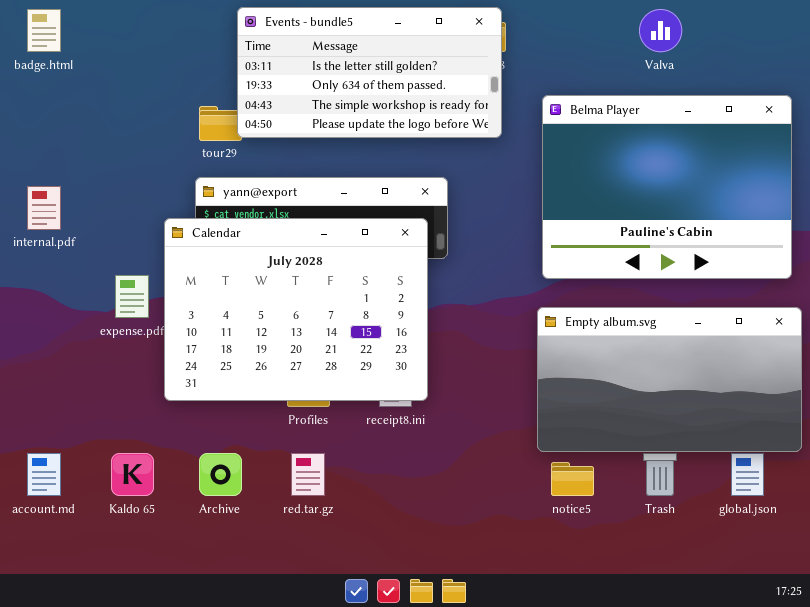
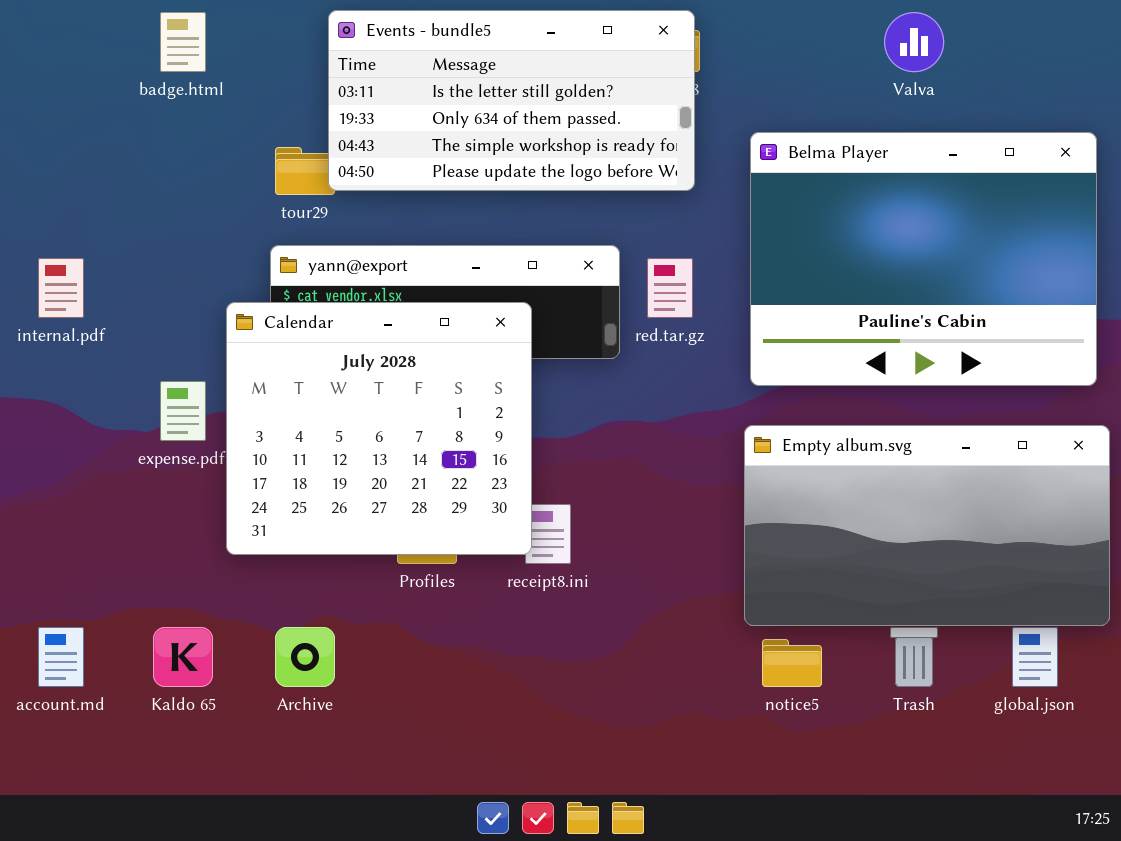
badge.html: [27,9,61,52] -> [160,12,206,72], moved
Calendar: [164,218,428,401] -> [226,302,532,555], resized
red.tar.gz: [291,453,325,496] -> [647,258,693,318], moved

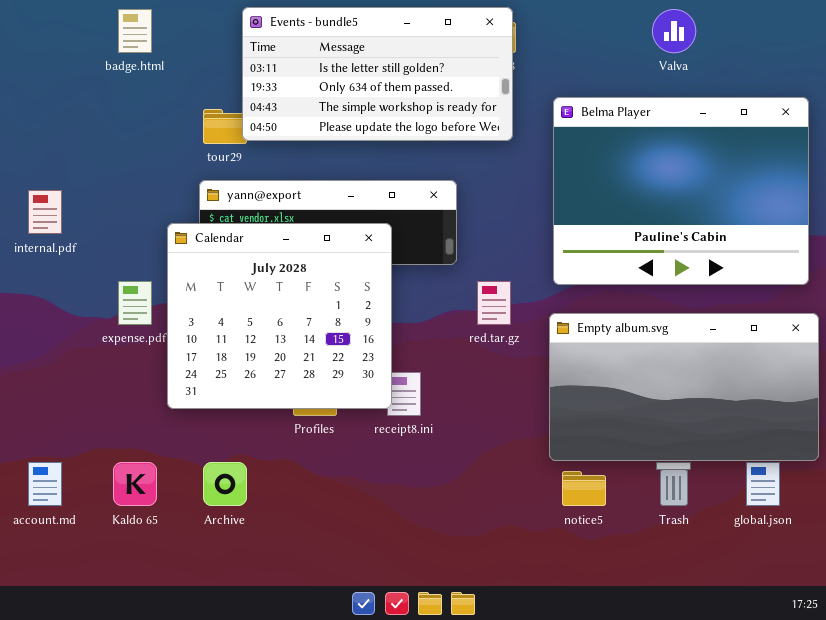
red.tar.gz: [647,258,693,318] -> [477,281,511,325], moved

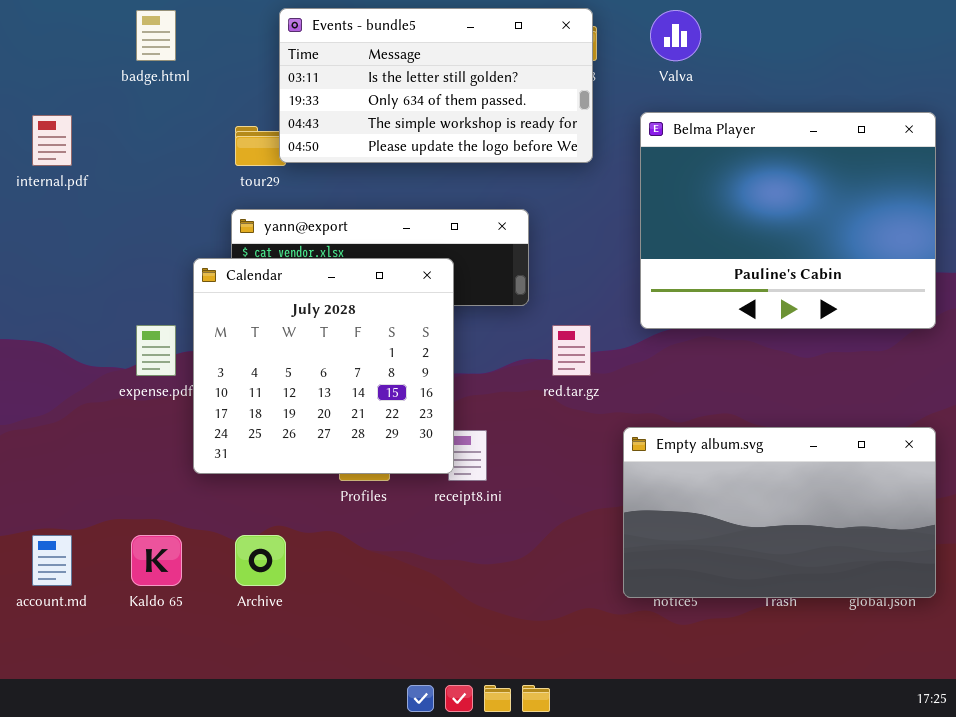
Valva: [652,9,696,53] -> [650,10,701,61], moved
internal.pdf: [28,190,62,234] -> [32,115,72,166], moved
Empty album.svg: [549,313,819,461] -> [623,427,936,598], moved

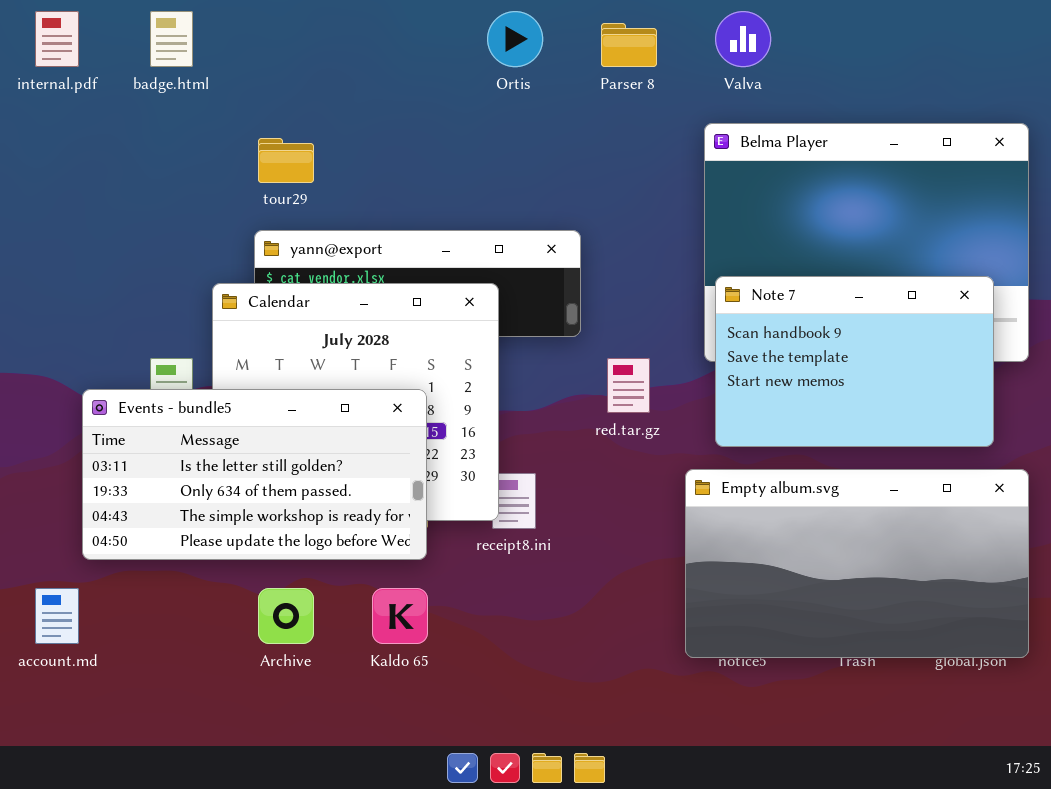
Events - bundle5: [279,8,593,163] -> [82,389,427,560], moved
internal.pdf: [32,115,72,166] -> [35,11,79,67], moved
Note 7: none -> [715,276,994,447], opened
Kaldo 65: [131,535,182,586] -> [372,588,428,644], moved

